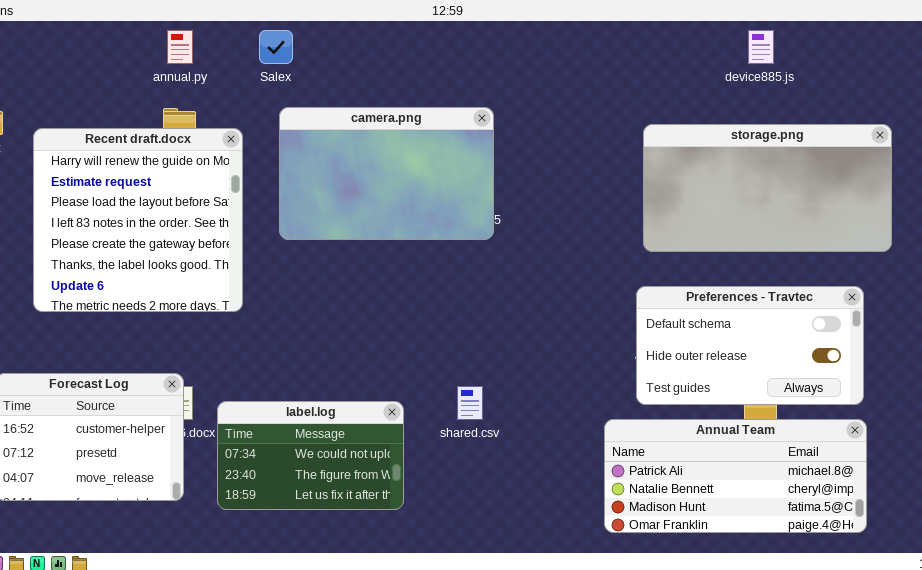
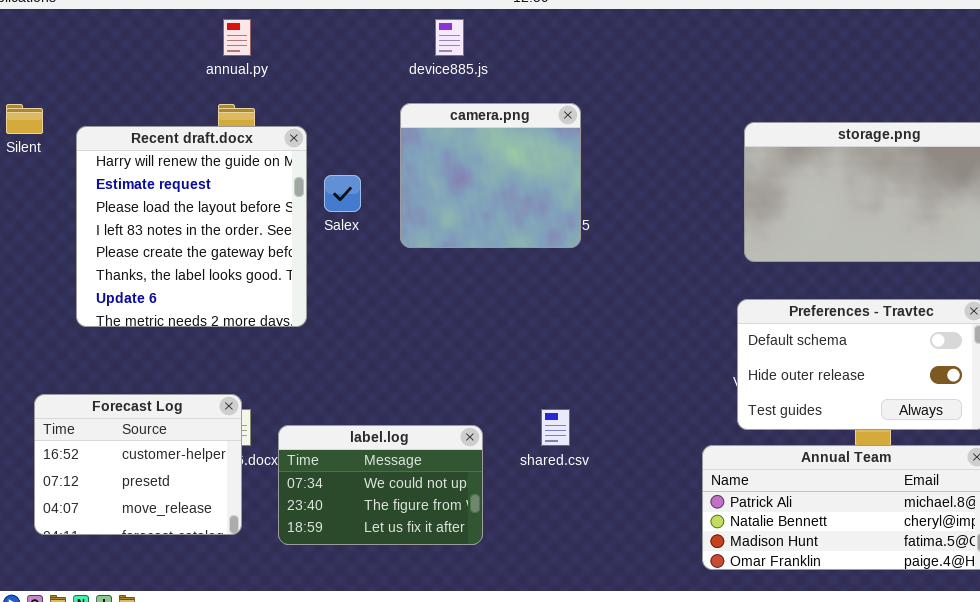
Salex: [259,30,293,64] -> [324,175,361,212], moved
device885.js: [748,30,774,64] -> [435,19,464,56], moved
camera.png: [279,107,494,240] -> [400,103,581,248], resized

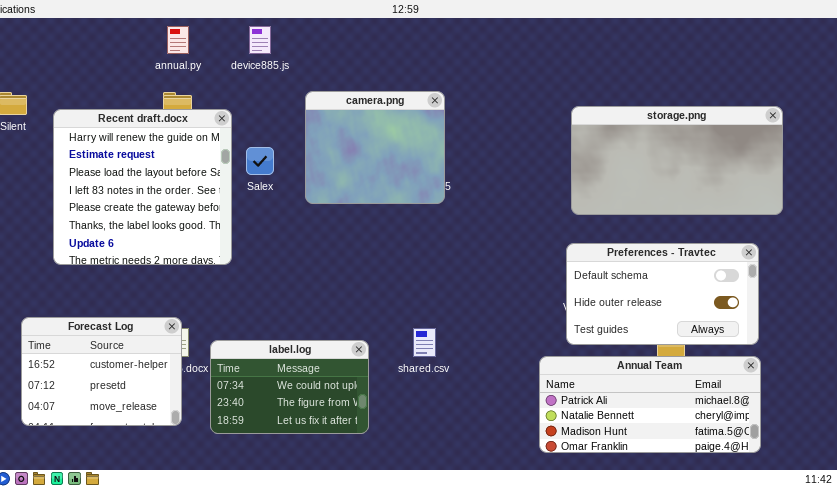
device885.js: [435,19,464,56] -> [249,26,271,54], moved

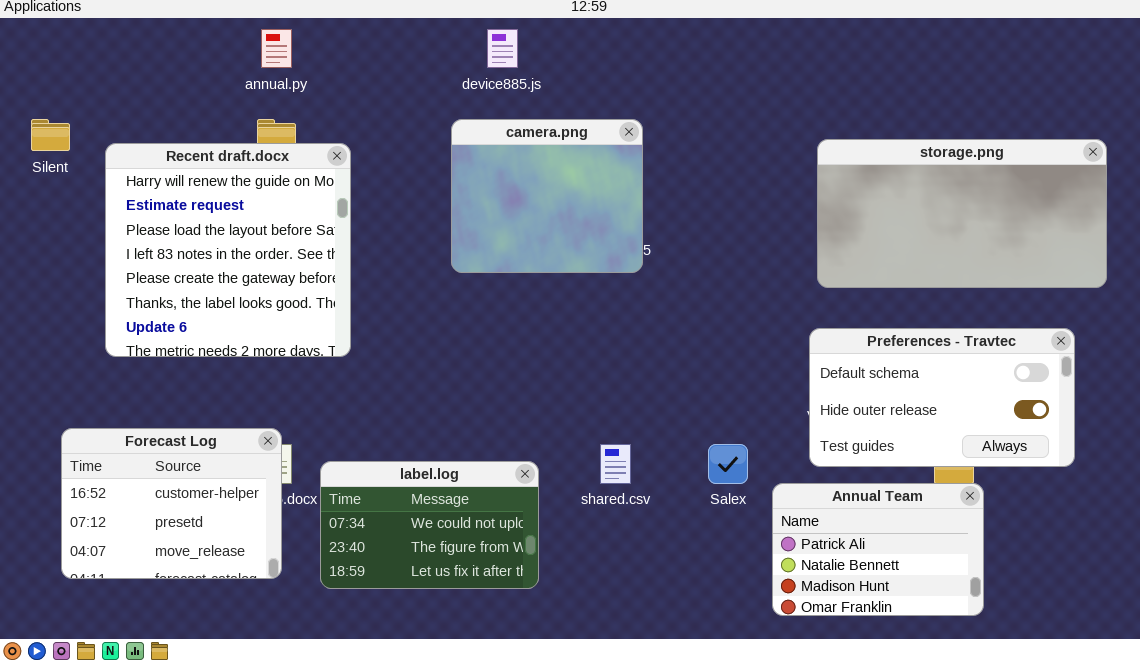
device885.js: [249,26,271,54] -> [487,29,518,68], moved
Salex: [246,147,274,175] -> [708,444,748,484], moved
Annual Team: [539,356,761,453] -> [772,483,984,616], resized

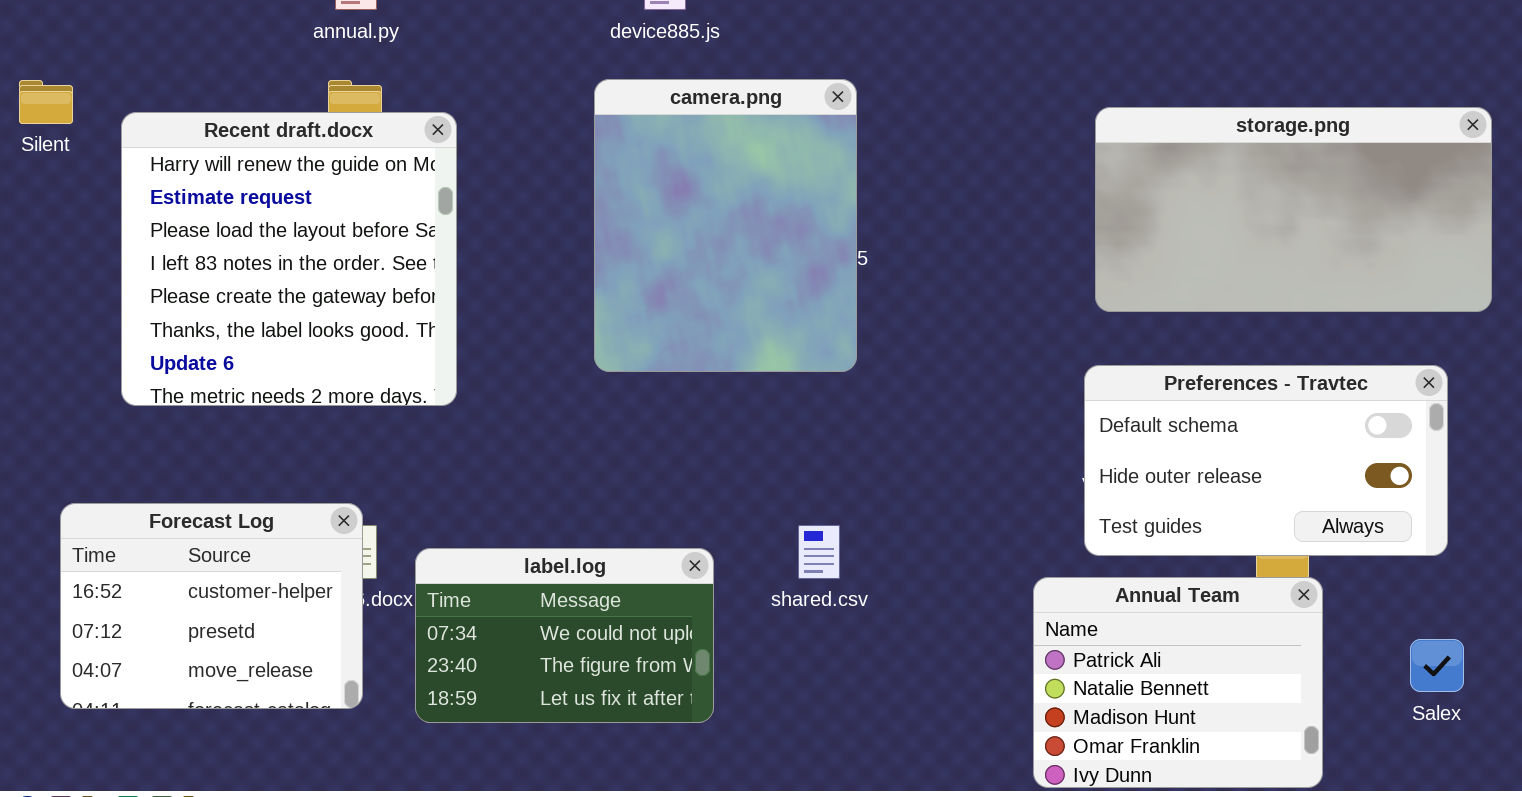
camera.png: [451,119,643,273] -> [594,79,857,372], resized
Salex: [708,444,748,484] -> [1410,639,1464,692], moved
Annual Team: [772,483,984,616] -> [1033,577,1323,788], resized

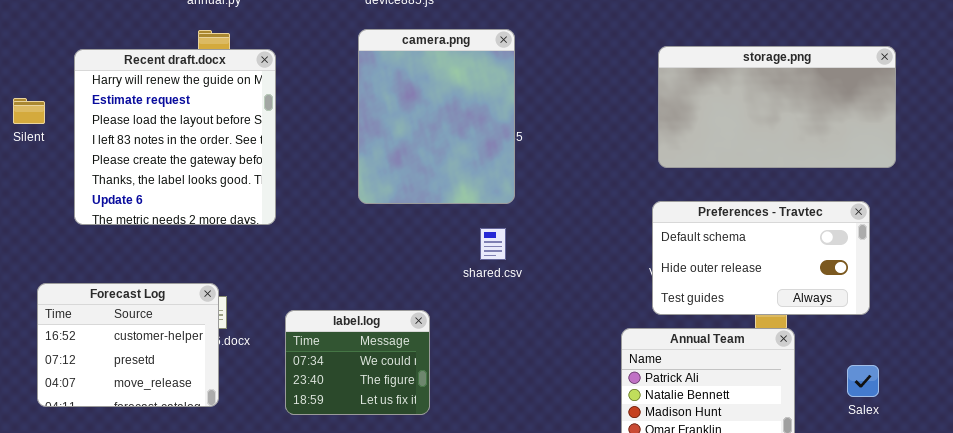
Silent: [19,80,73,124] -> [13,98,45,124], moved
shared.csv: [798,525,840,579] -> [480,228,506,260], moved
label.log: [415,548,714,723] -> [285,310,430,415], resized

